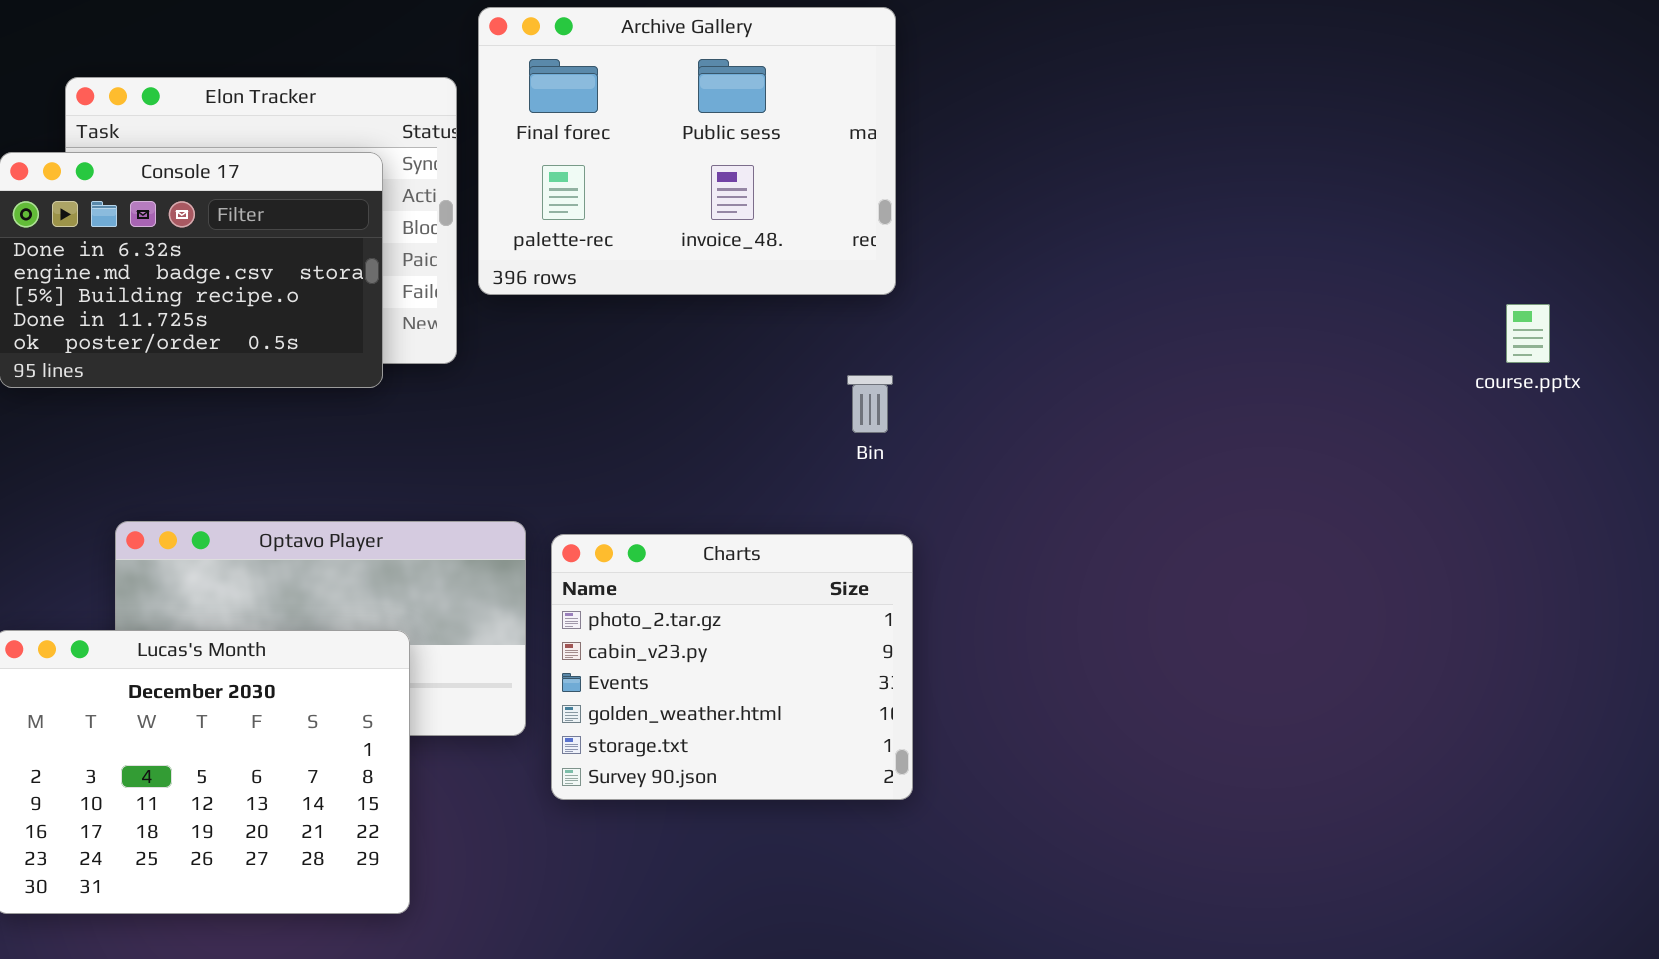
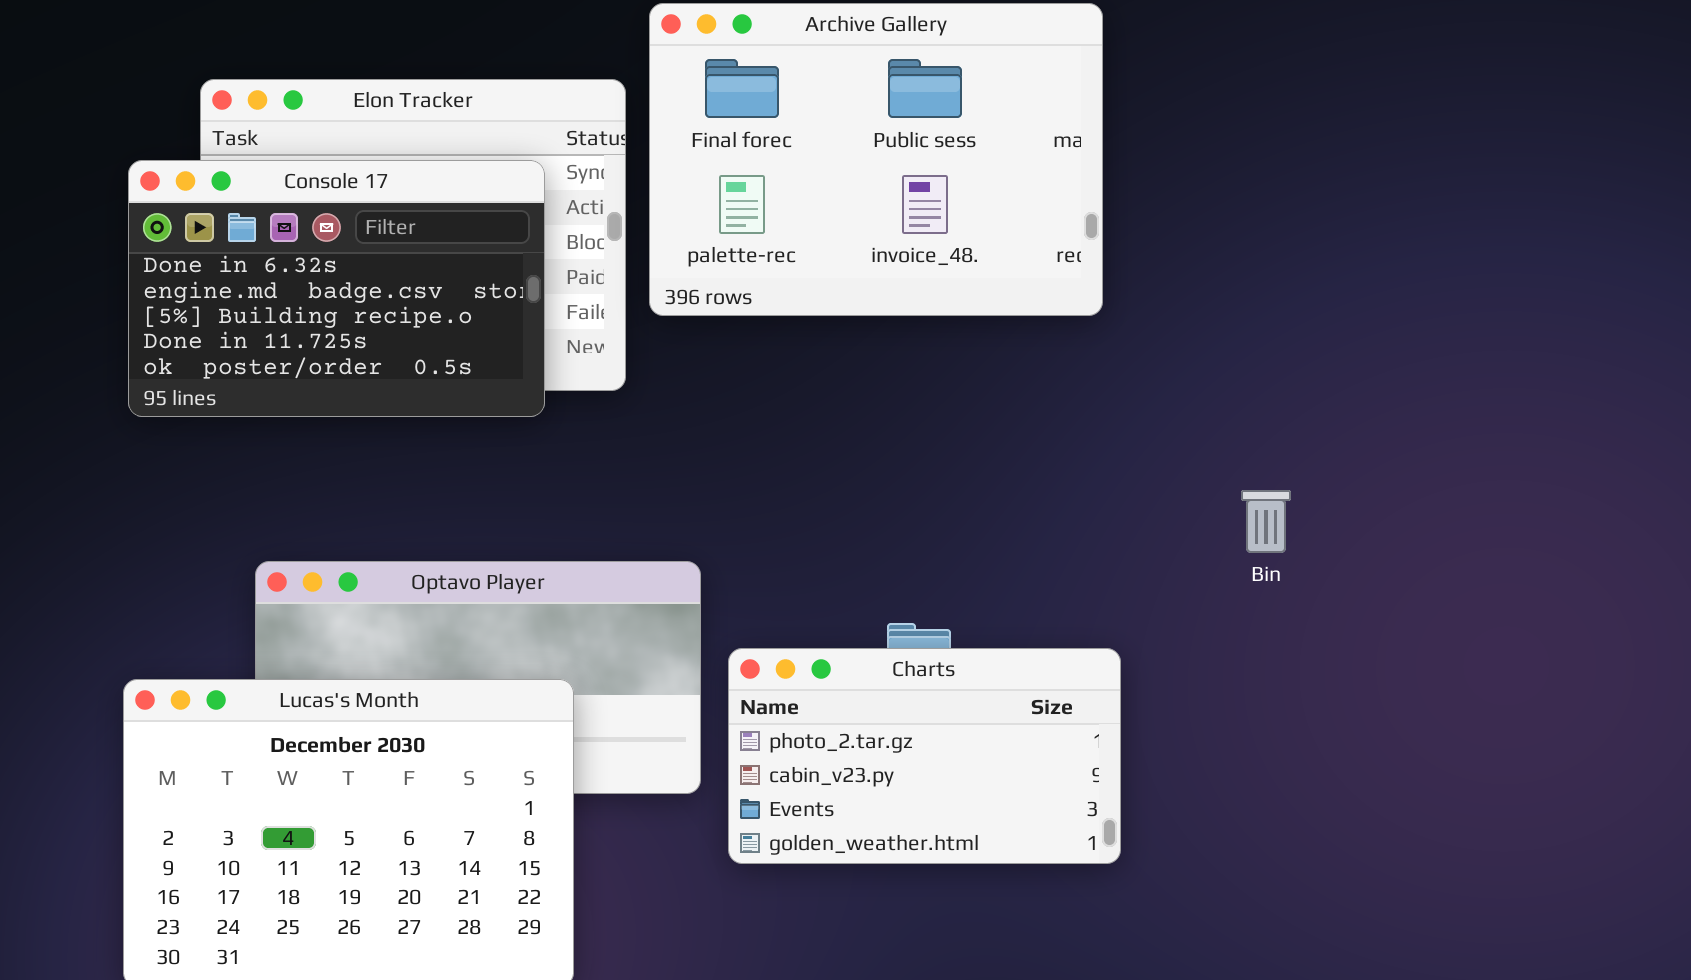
Bin: [847,375,893,433] -> [1241,490,1291,553], moved
Charts: [551,534,913,800] -> [728,648,1121,864], resized

